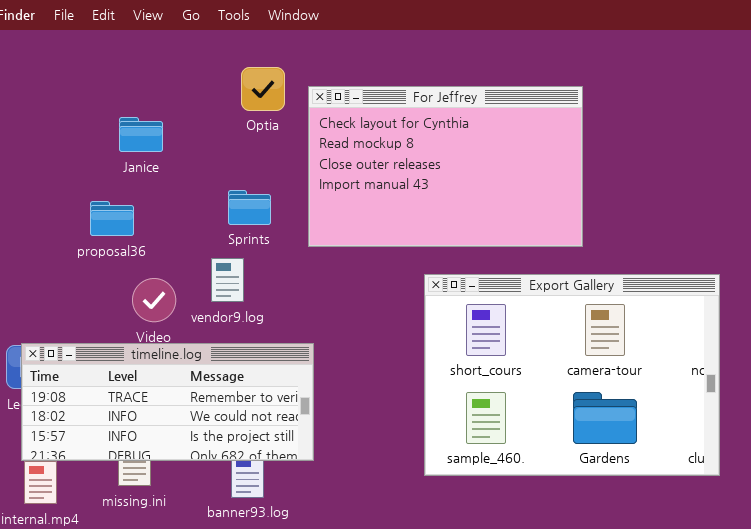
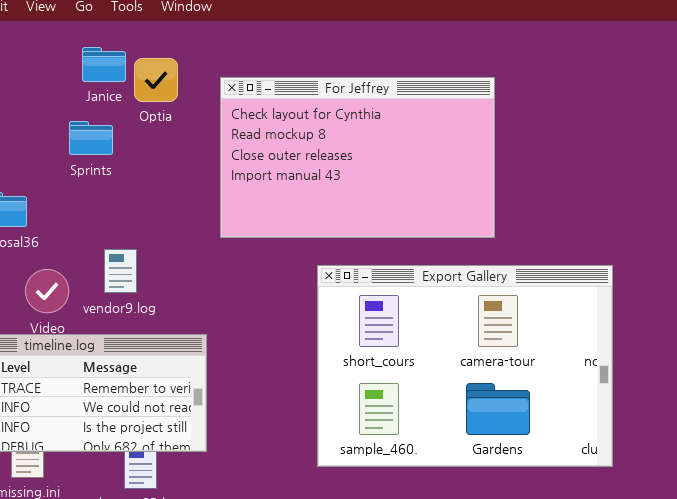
For Jeffrey: [308,86,583,247] -> [220,77,495,238], moved
Janice: [119,117,163,152] -> [82,47,126,82], moved
Sprints: [228,190,271,225] -> [69,121,113,155], moved

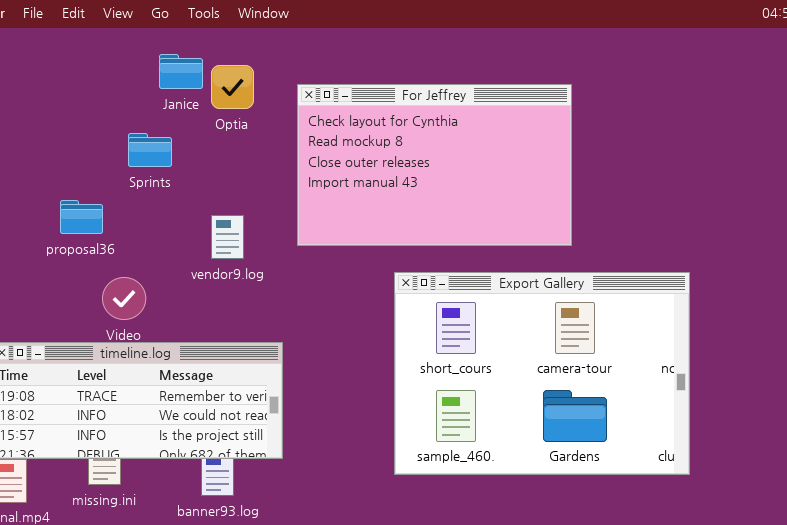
Sprints: [69,121,113,155] -> [128,133,172,167], moved
vendor9.log: [104,249,137,293] -> [211,215,244,259], moved

